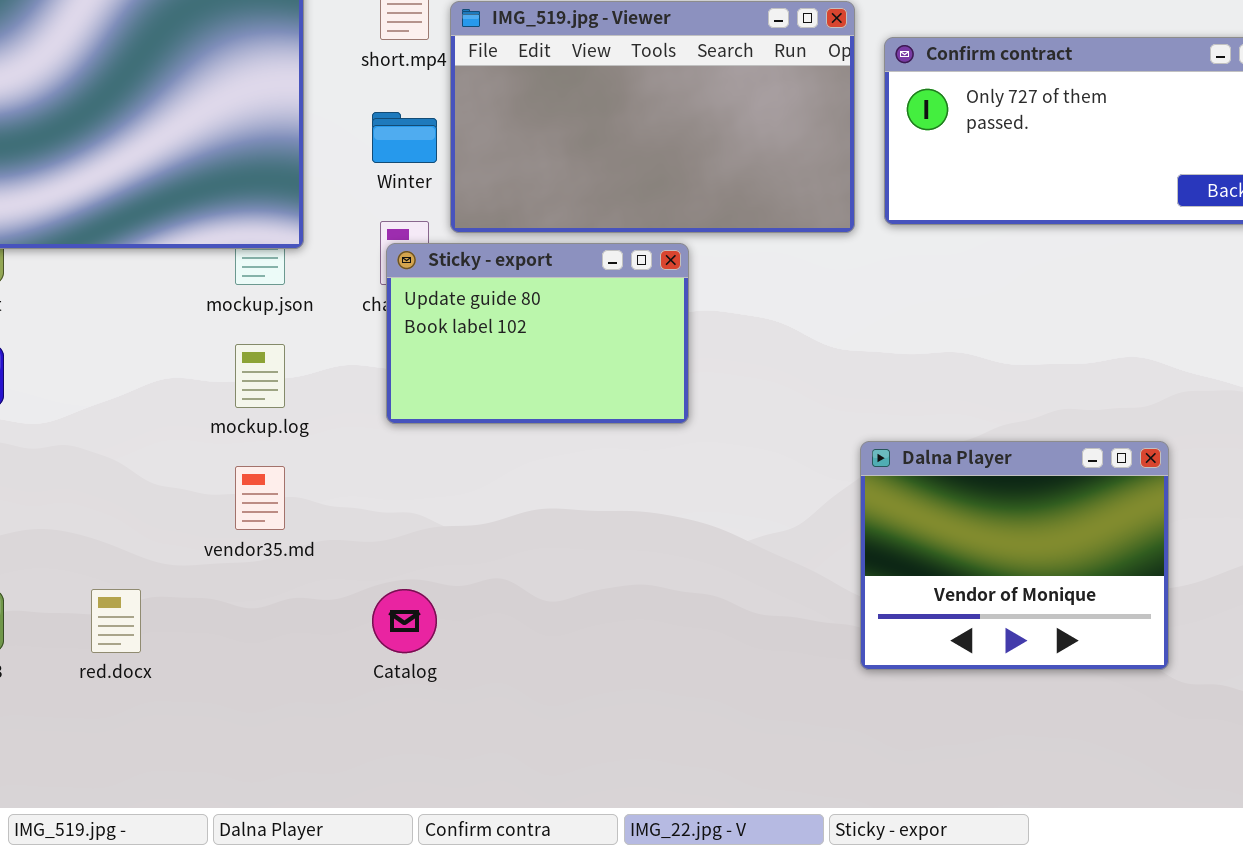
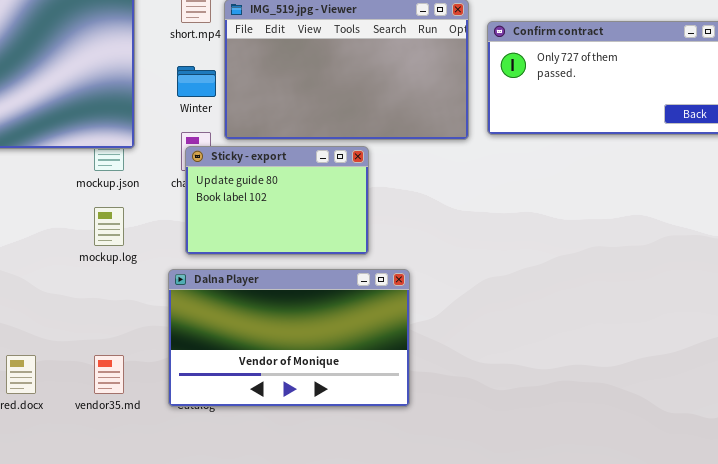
Dalna Player: [860,441,1169,670] -> [168,269,410,407], moved, resized
vendor35.md: [235,466,285,530] -> [94,355,124,394], moved

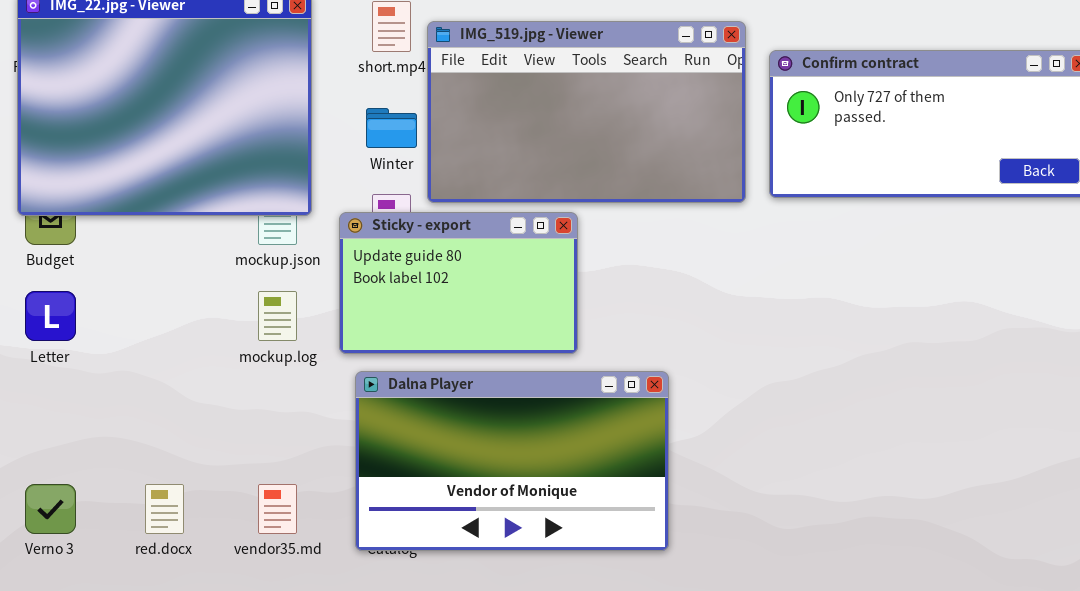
Sticky - export: [185,146,369,255] -> [339,212,578,354], moved

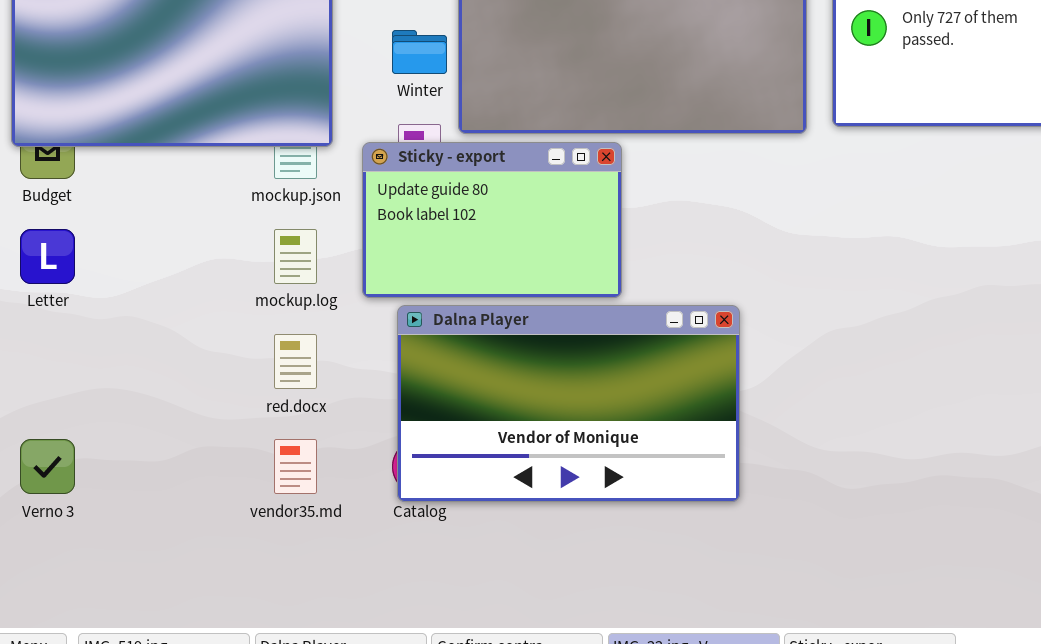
Dalna Player: [355,371,669,551] -> [397,305,740,502], moved
red.docx: [145,484,184,534] -> [274,334,317,389], moved

